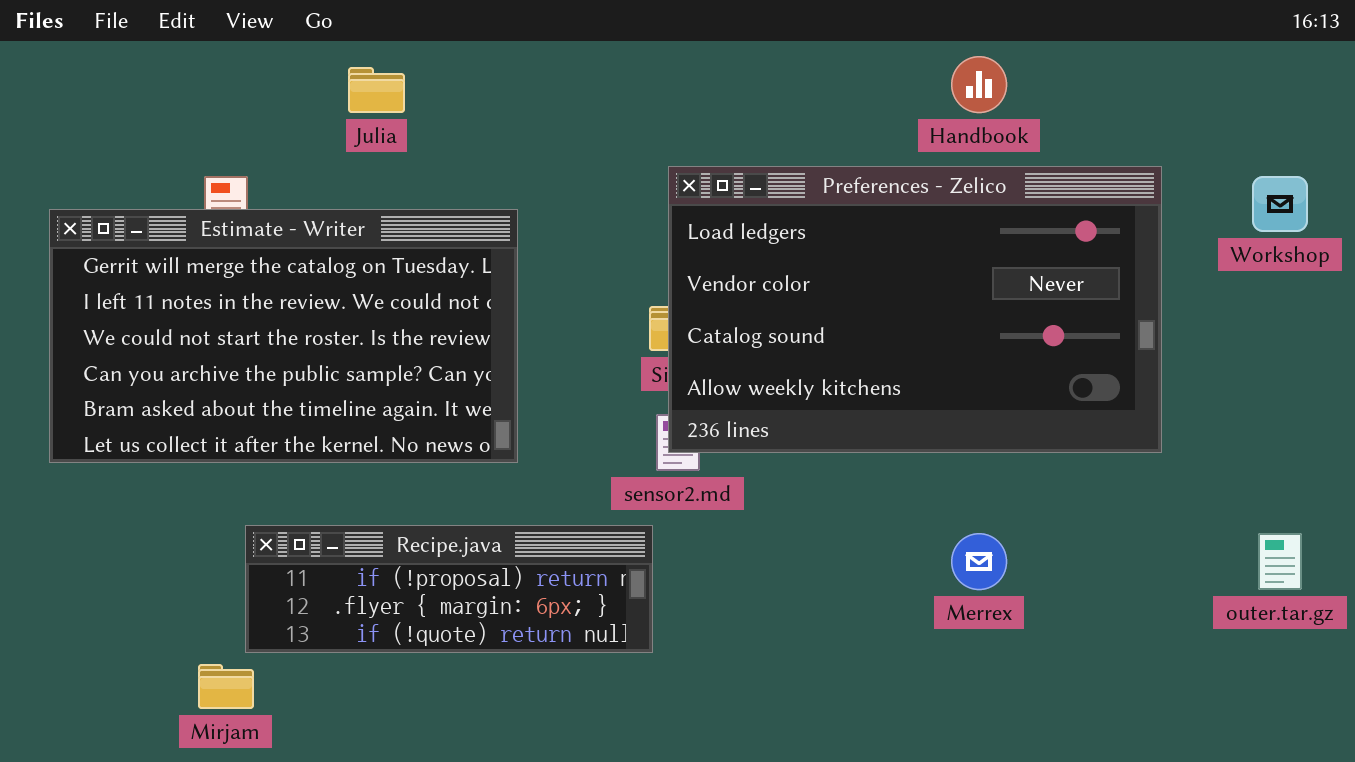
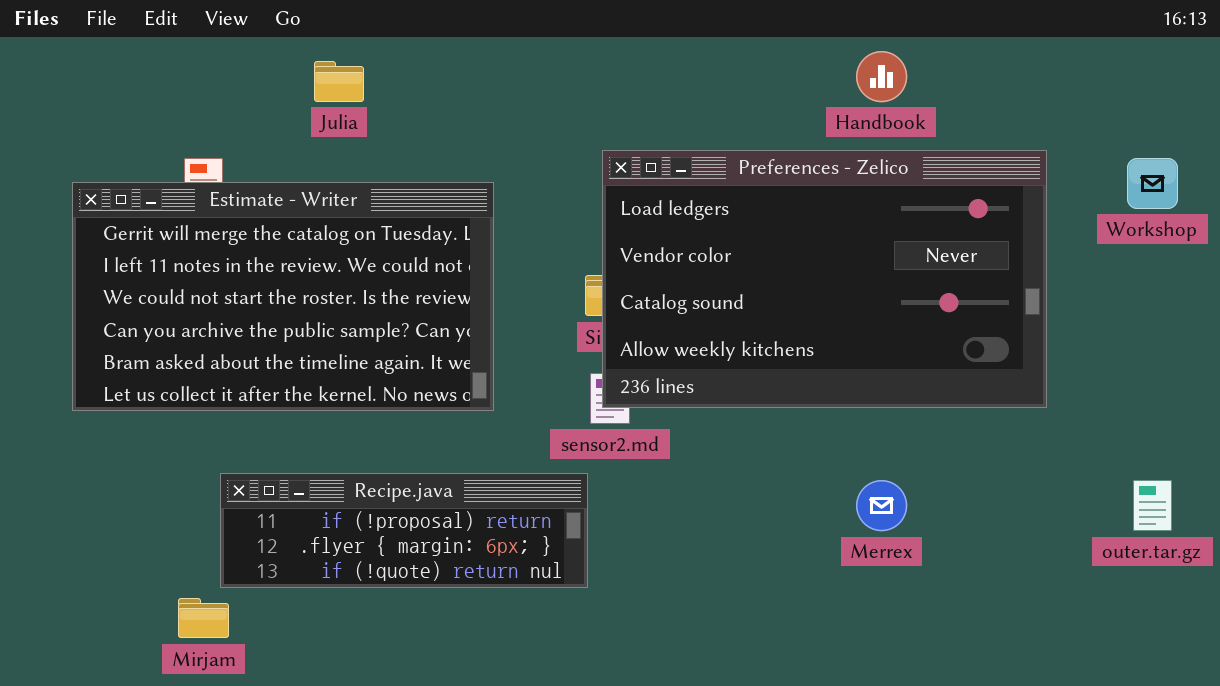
Estimate - Writer: [49,209,518,463] -> [72,182,494,411], moved

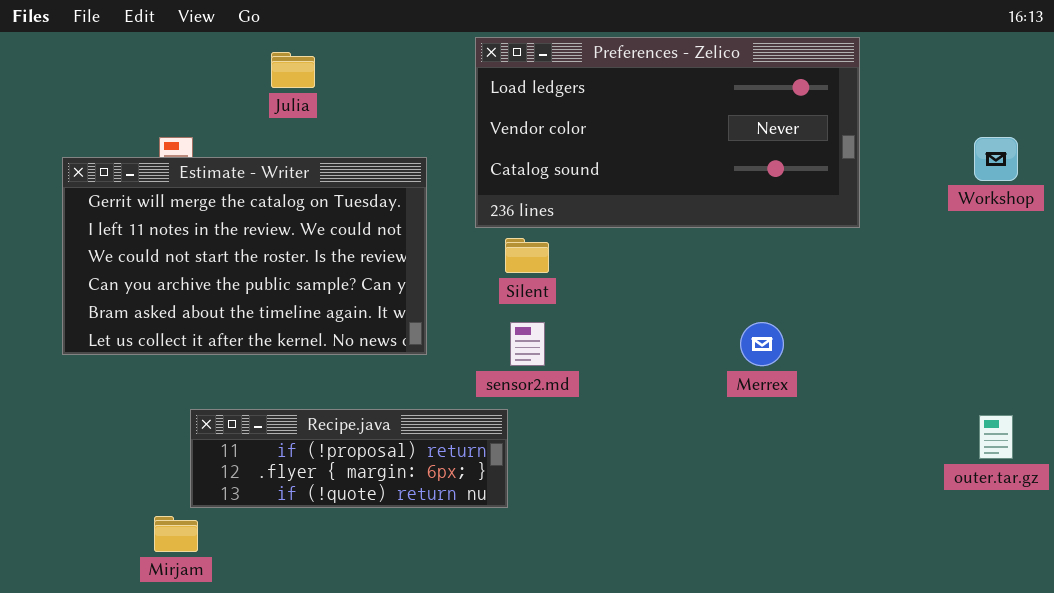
Preferences - Zelico: [602,150,1047,408] -> [475,37,860,228], moved, resized
Merrex: [856,480,907,531] -> [740,322,784,366], moved

